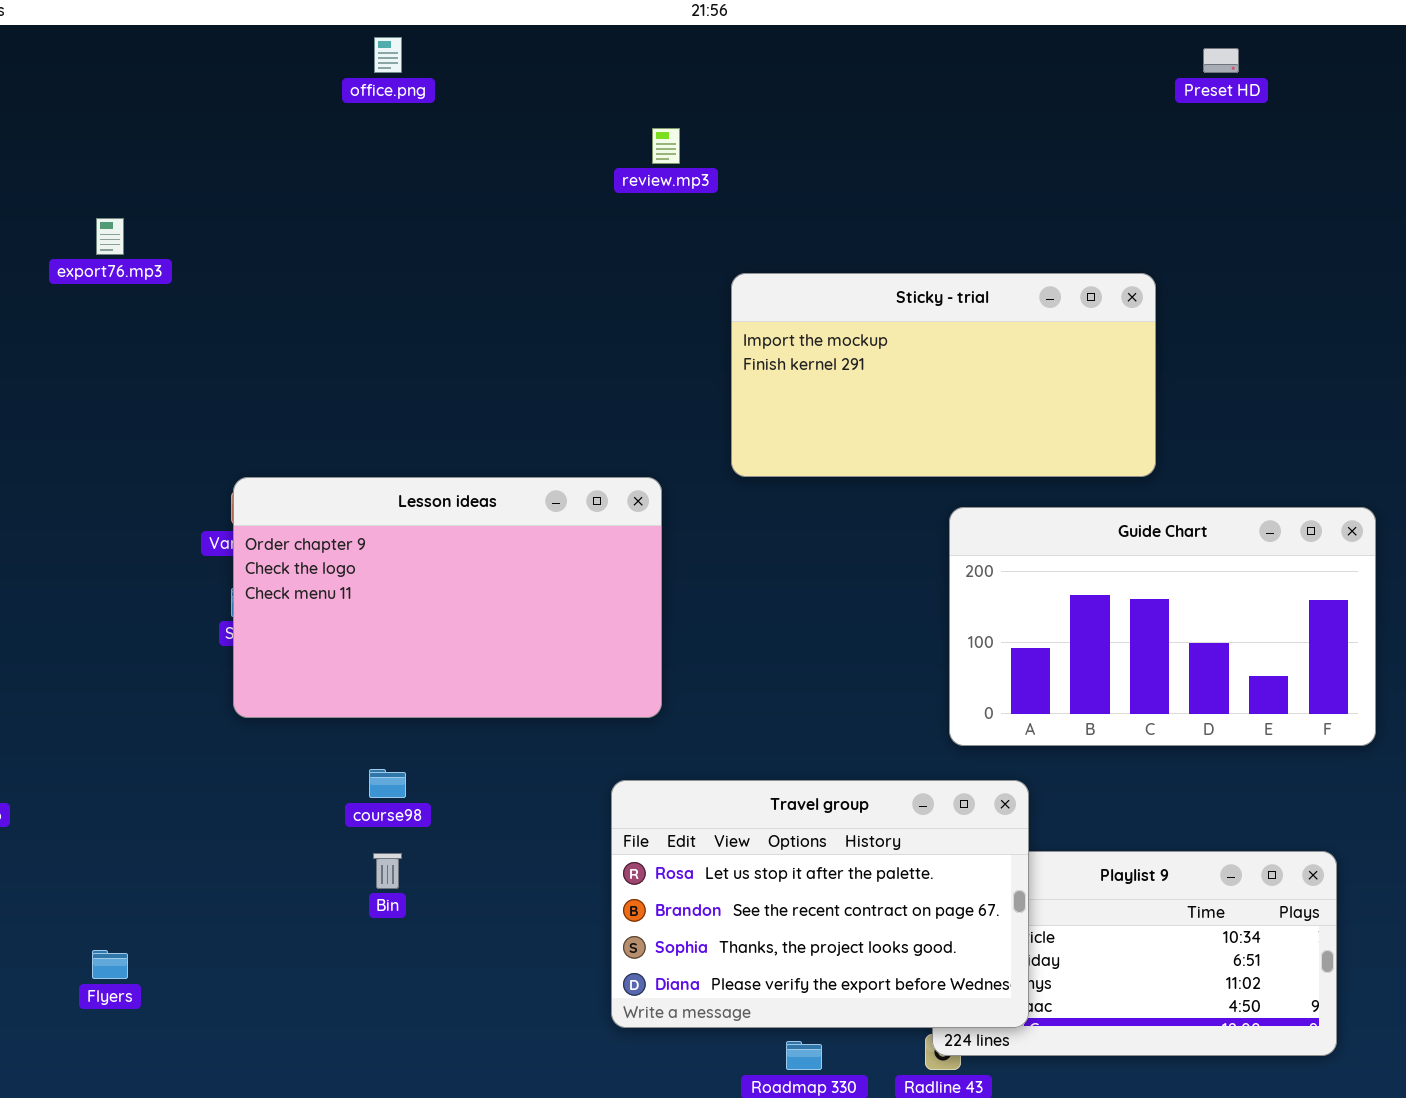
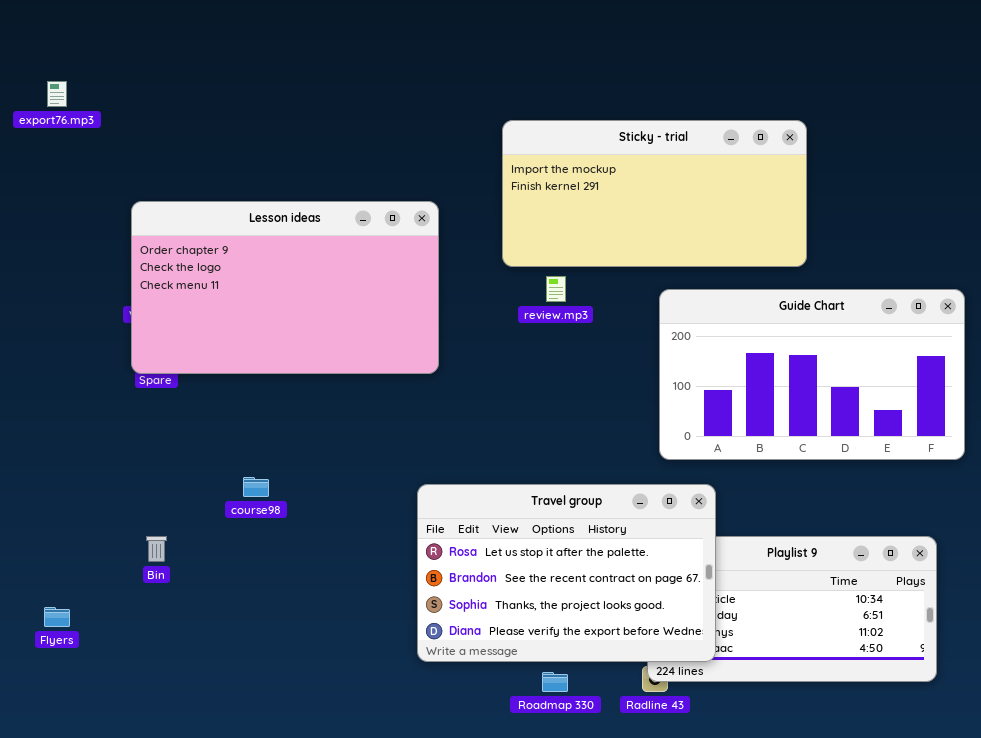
review.mp3: [652,128,680,164] -> [546,276,566,302], moved
Lesson ideas: [233,477,662,718] -> [131,201,439,374], moved
Bin: [373,853,402,889] -> [146,536,167,562], moved

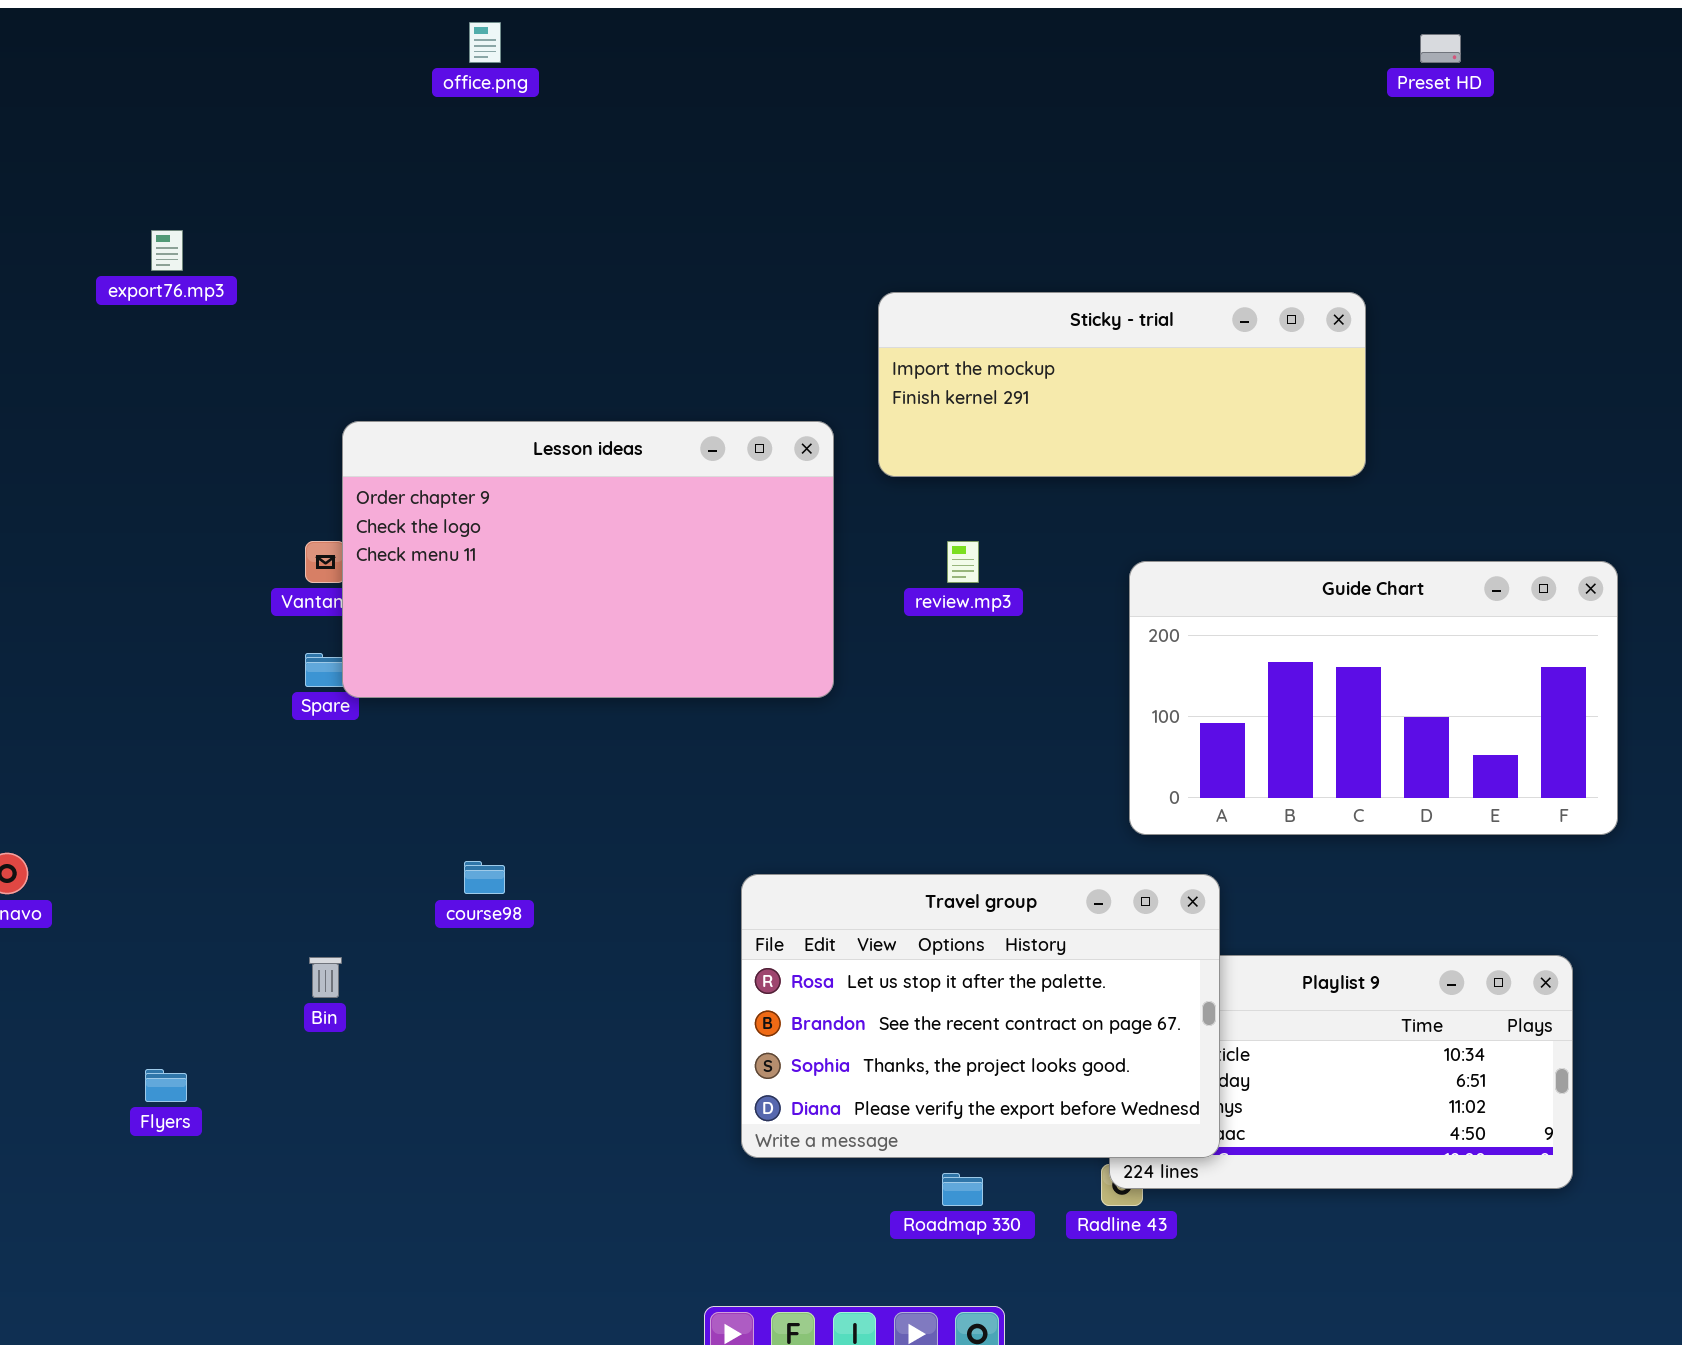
Sticky - trial: [502,120,807,267] -> [878,292,1366,477], resized
Lesson ideas: [131,201,439,374] -> [342,421,834,698], moved

